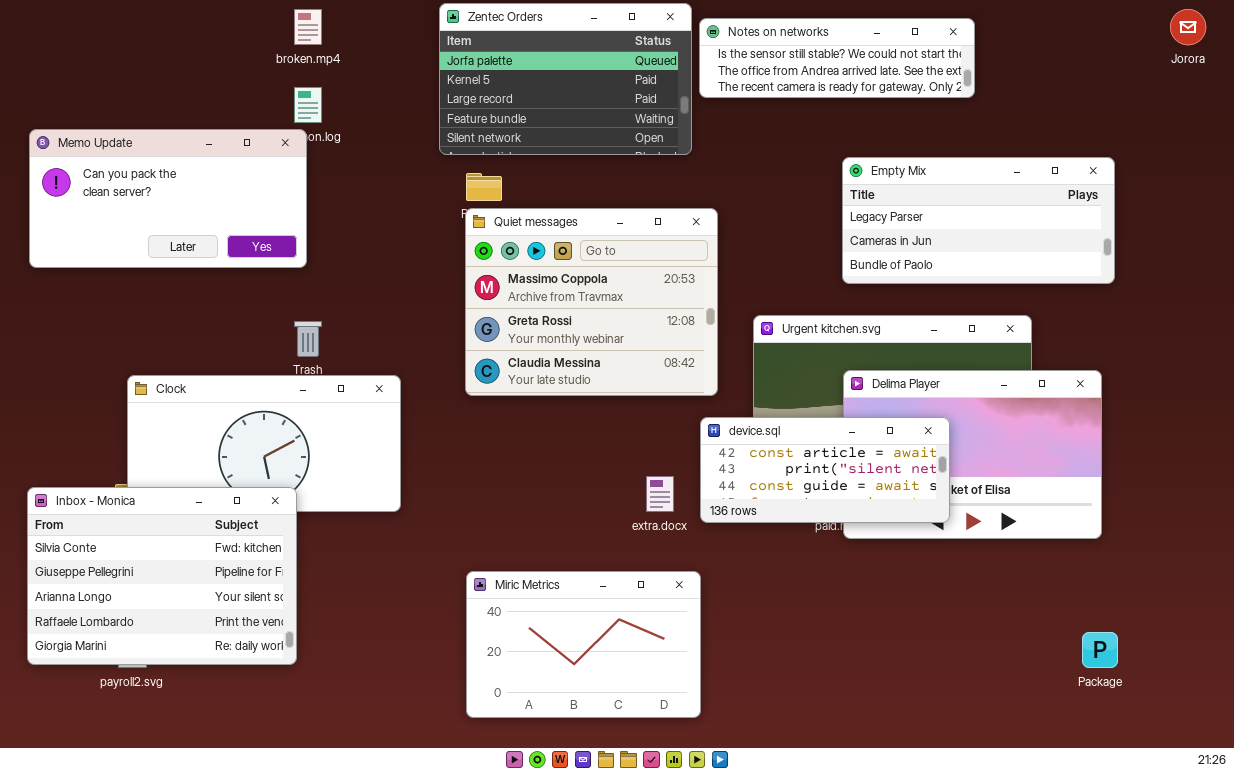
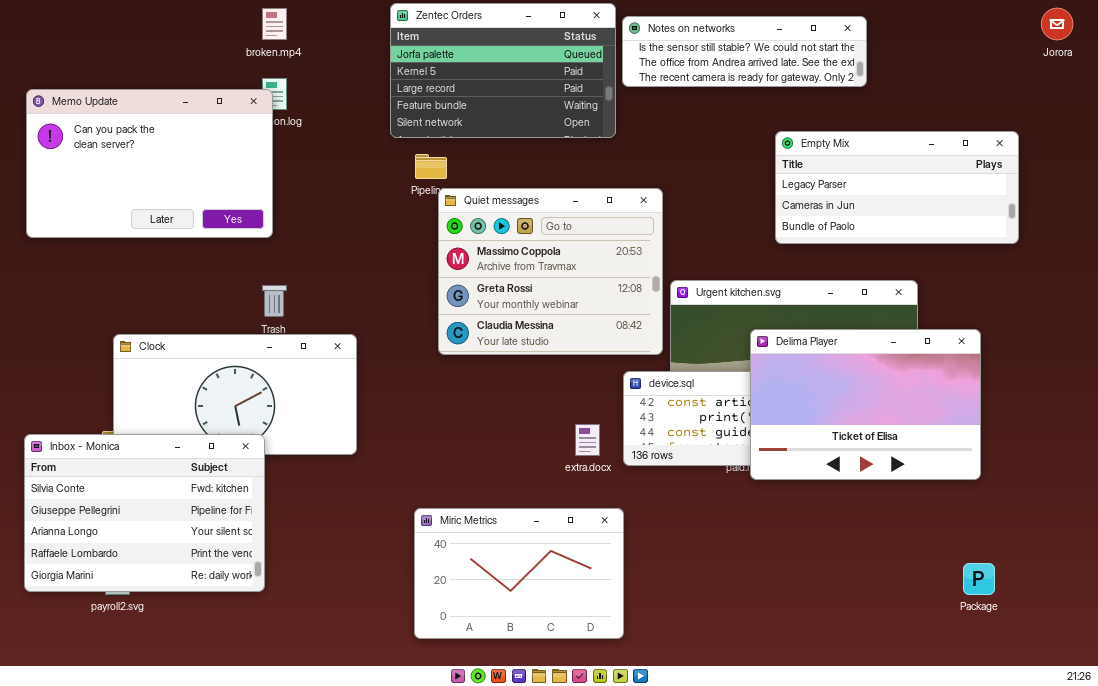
Memo Update: [29,129,307,268] -> [26,89,273,238], resized
Empty Mix: [842,157,1115,284] -> [775,131,1019,244], moved
Quiet messages: [465,208,718,396] -> [438,188,663,355], moved
Delima Player: [843,370,1102,539] -> [750,329,981,480], raised

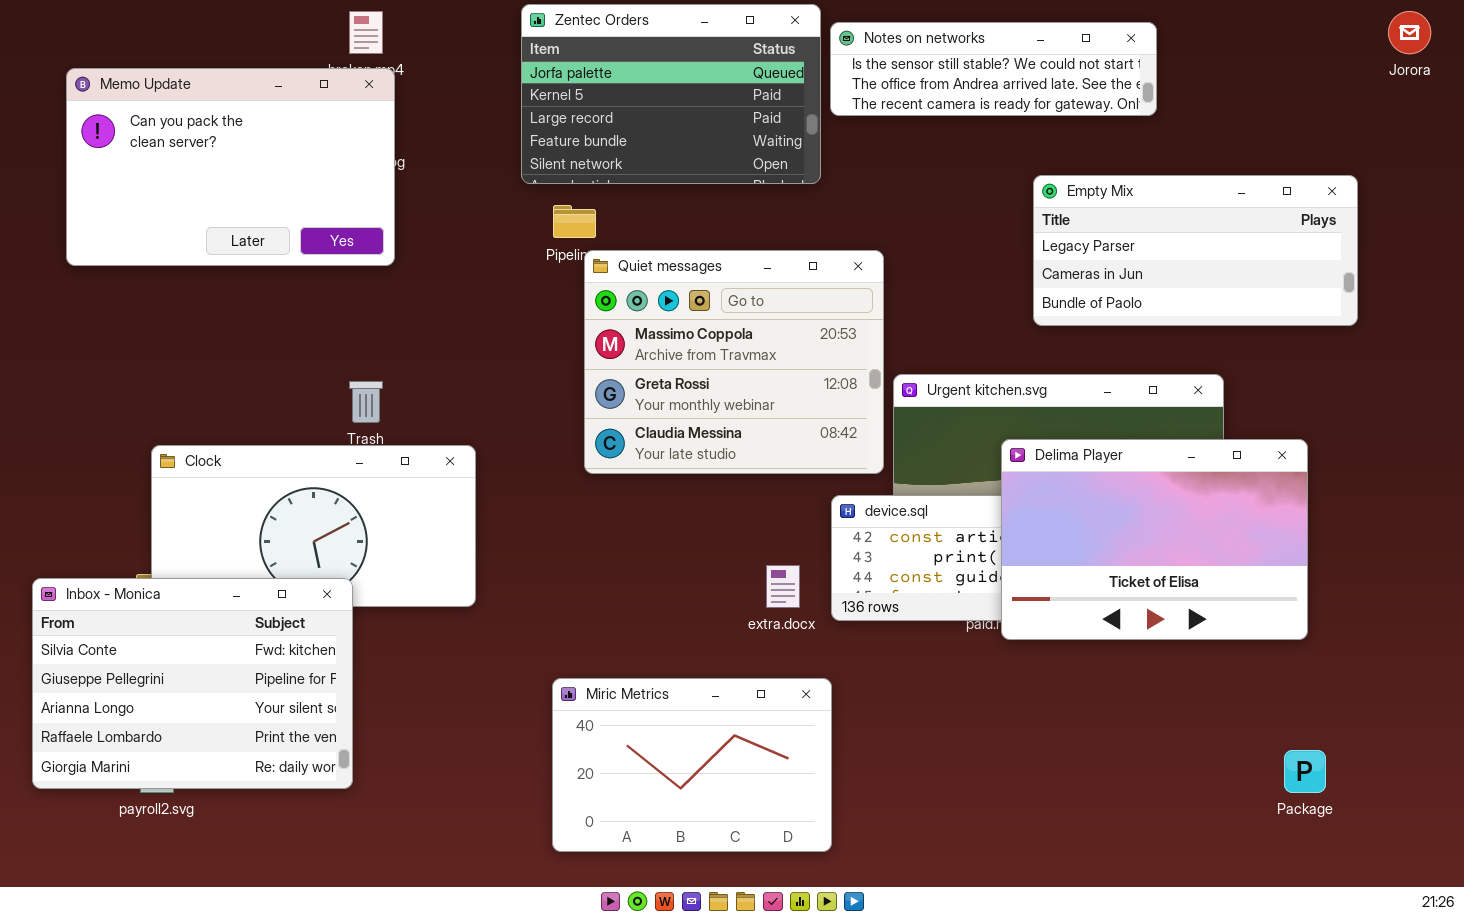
Memo Update: [26,89,273,238] -> [66,68,395,266], moved

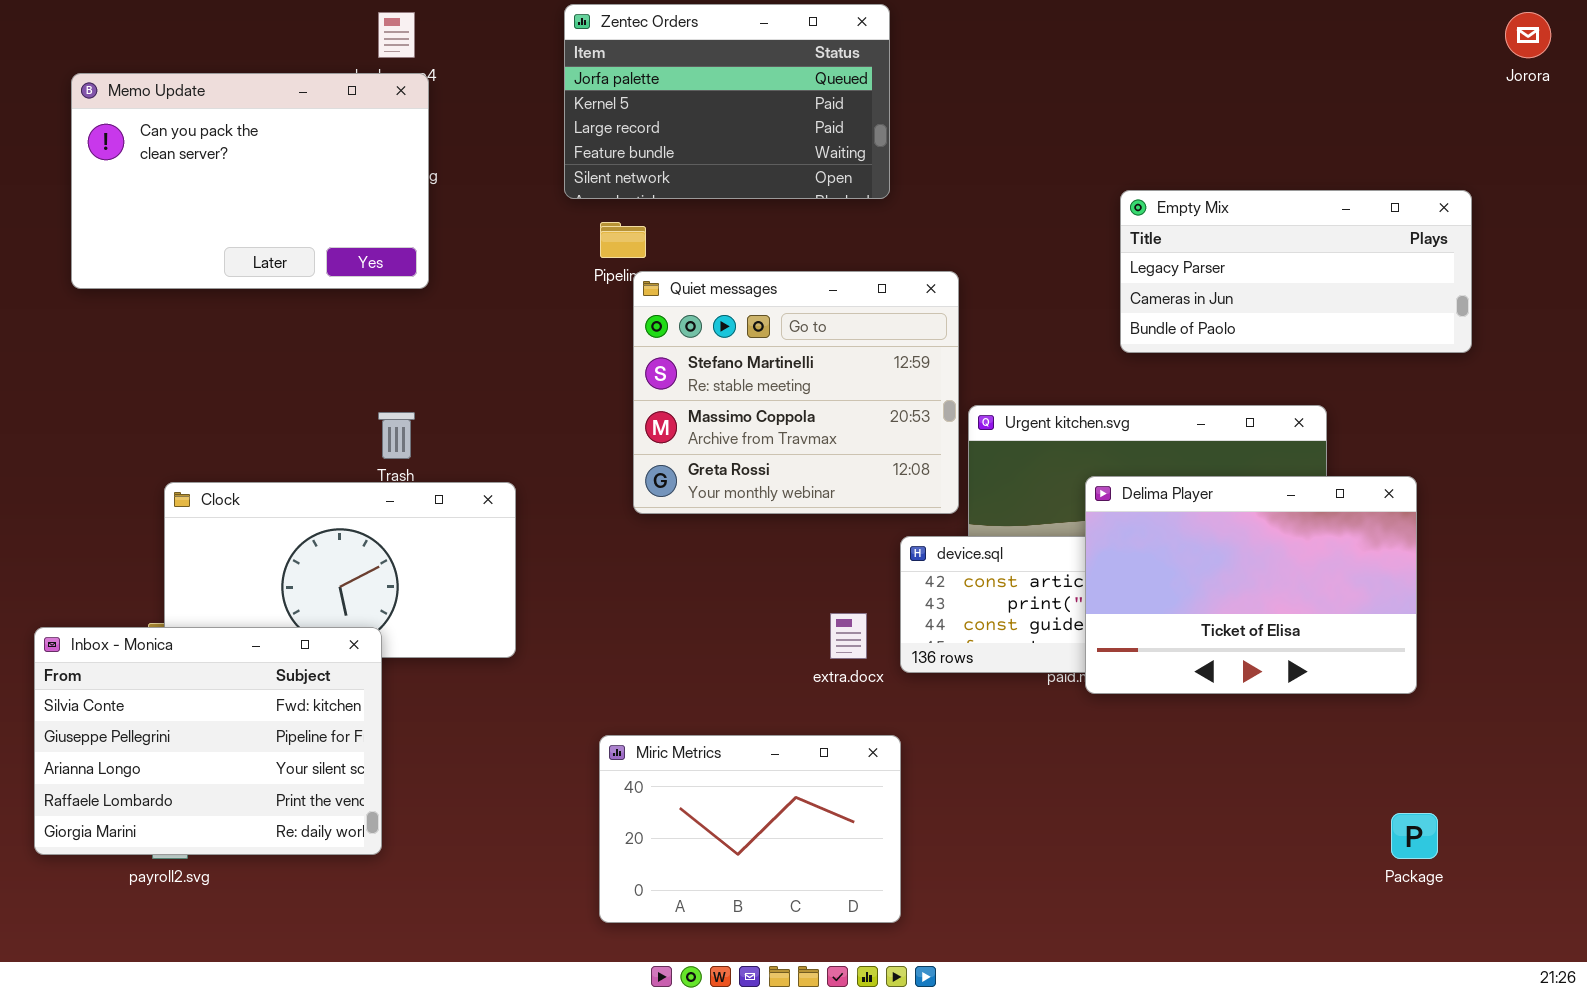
Notes on networks: [830,22,1157,116] -> none, closed
Quiet messages: [584,250,884,474] -> [633,271,959,514], scrolled up 1 row

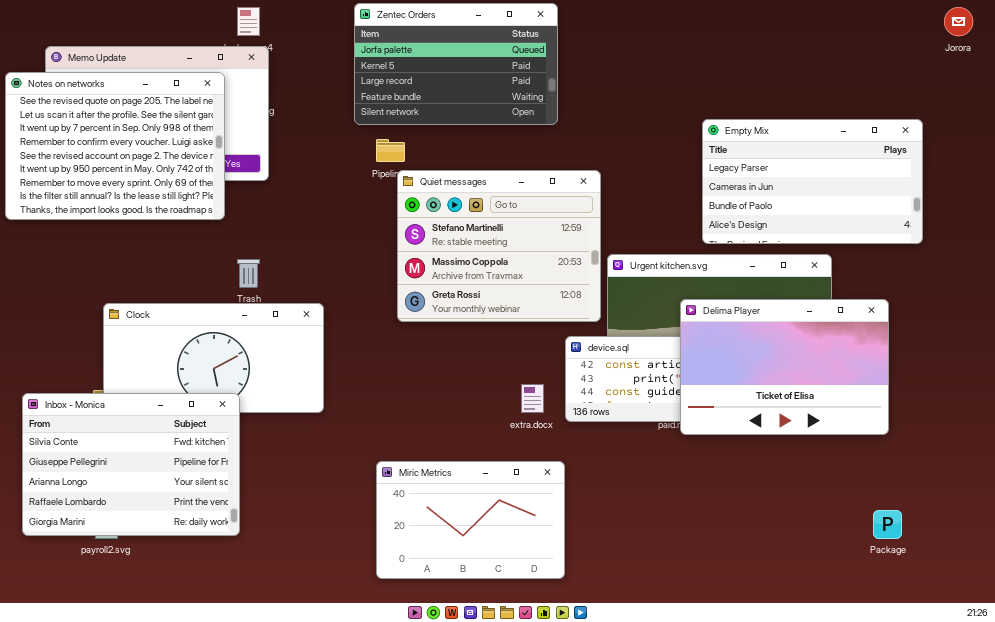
Notes on networks: none -> [5,72,225,220], opened
Empty Mix: [1120,190,1472,353] -> [702,119,923,244], resized

